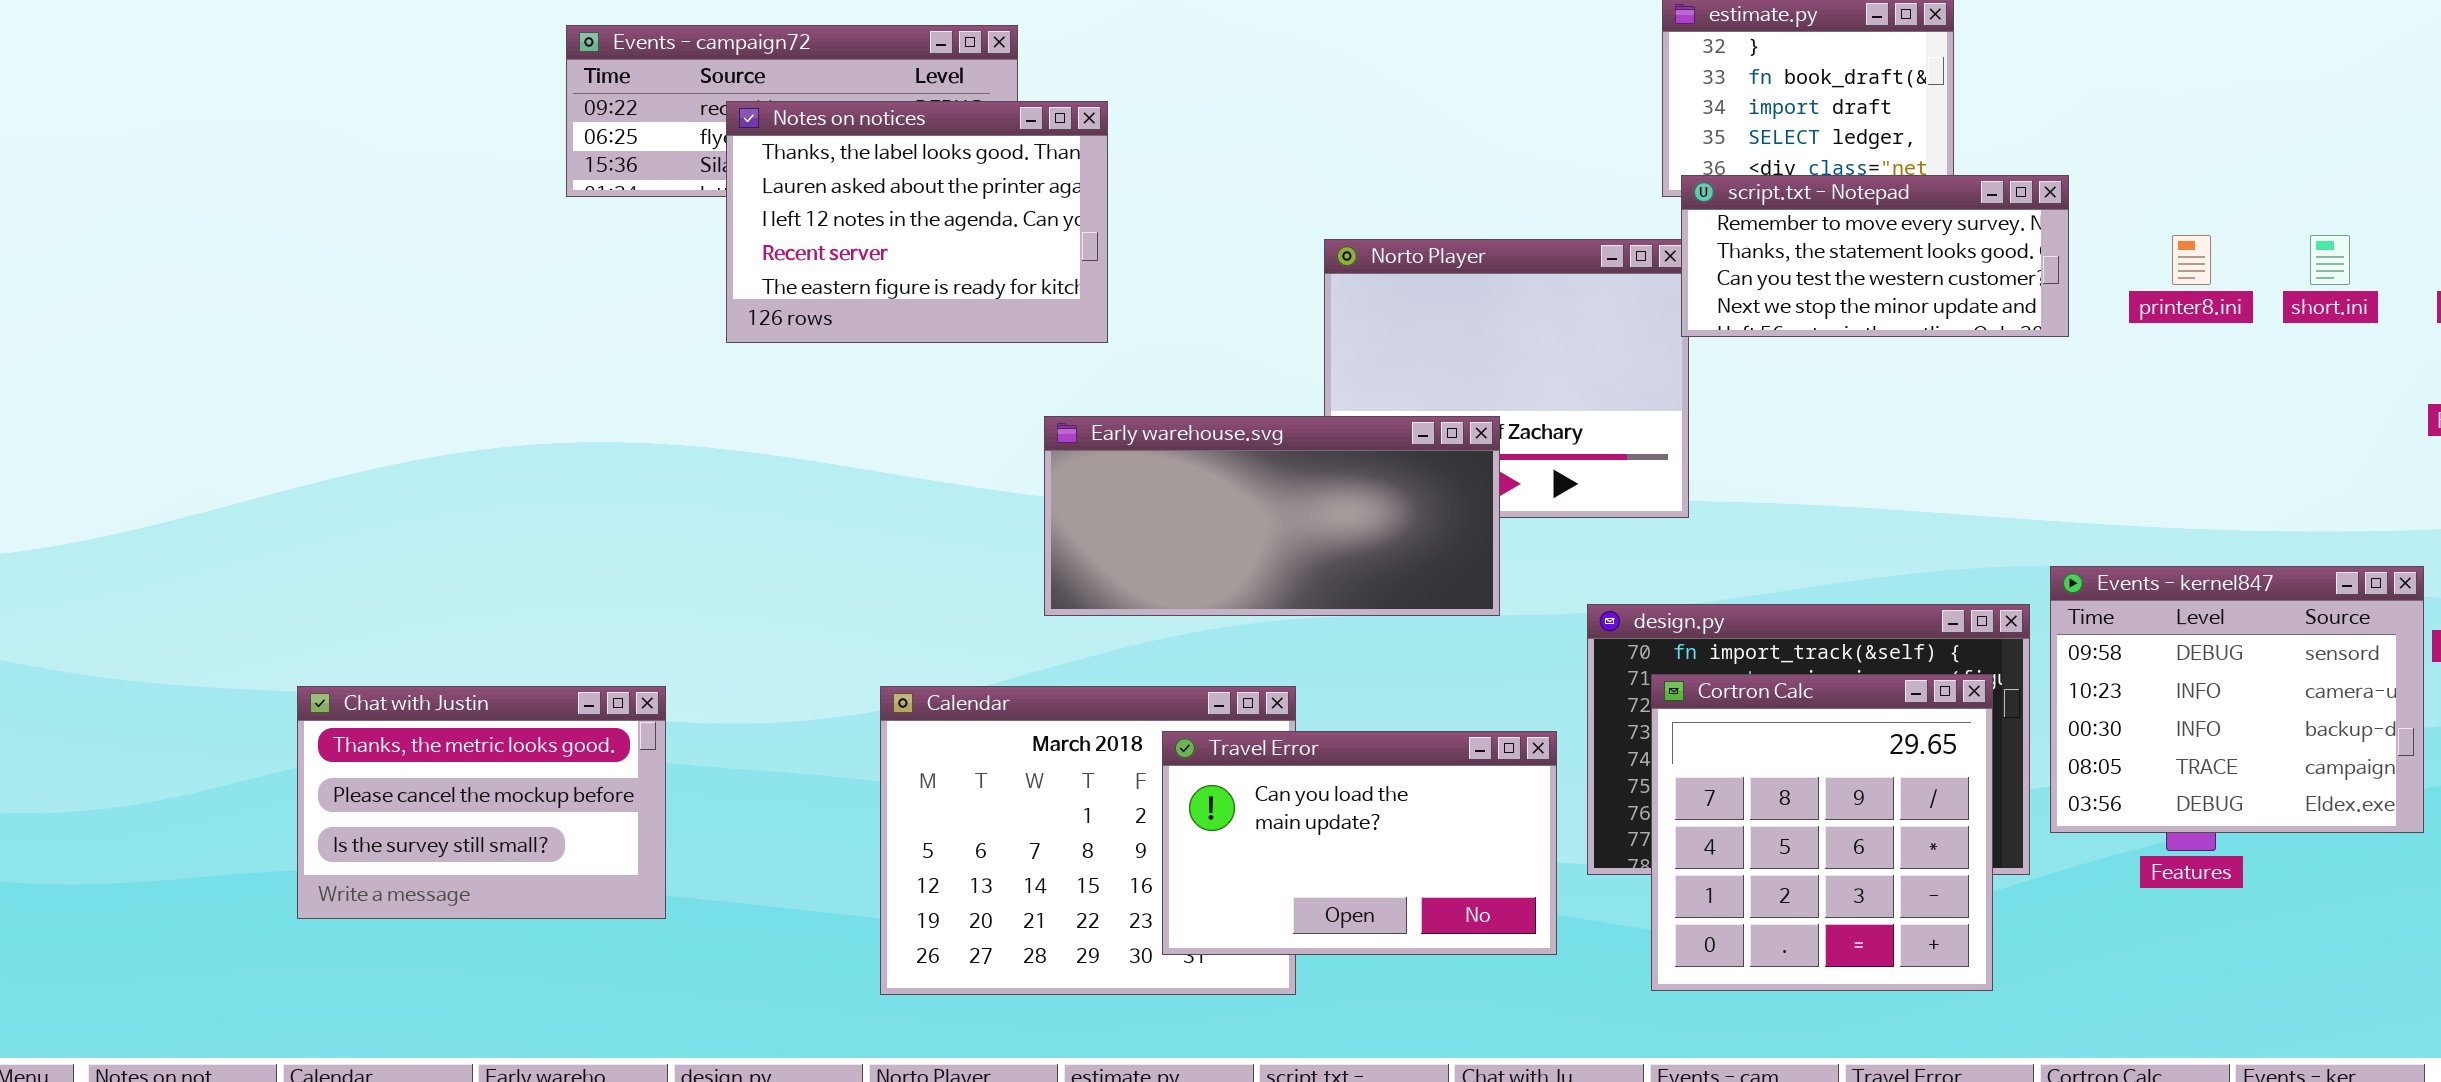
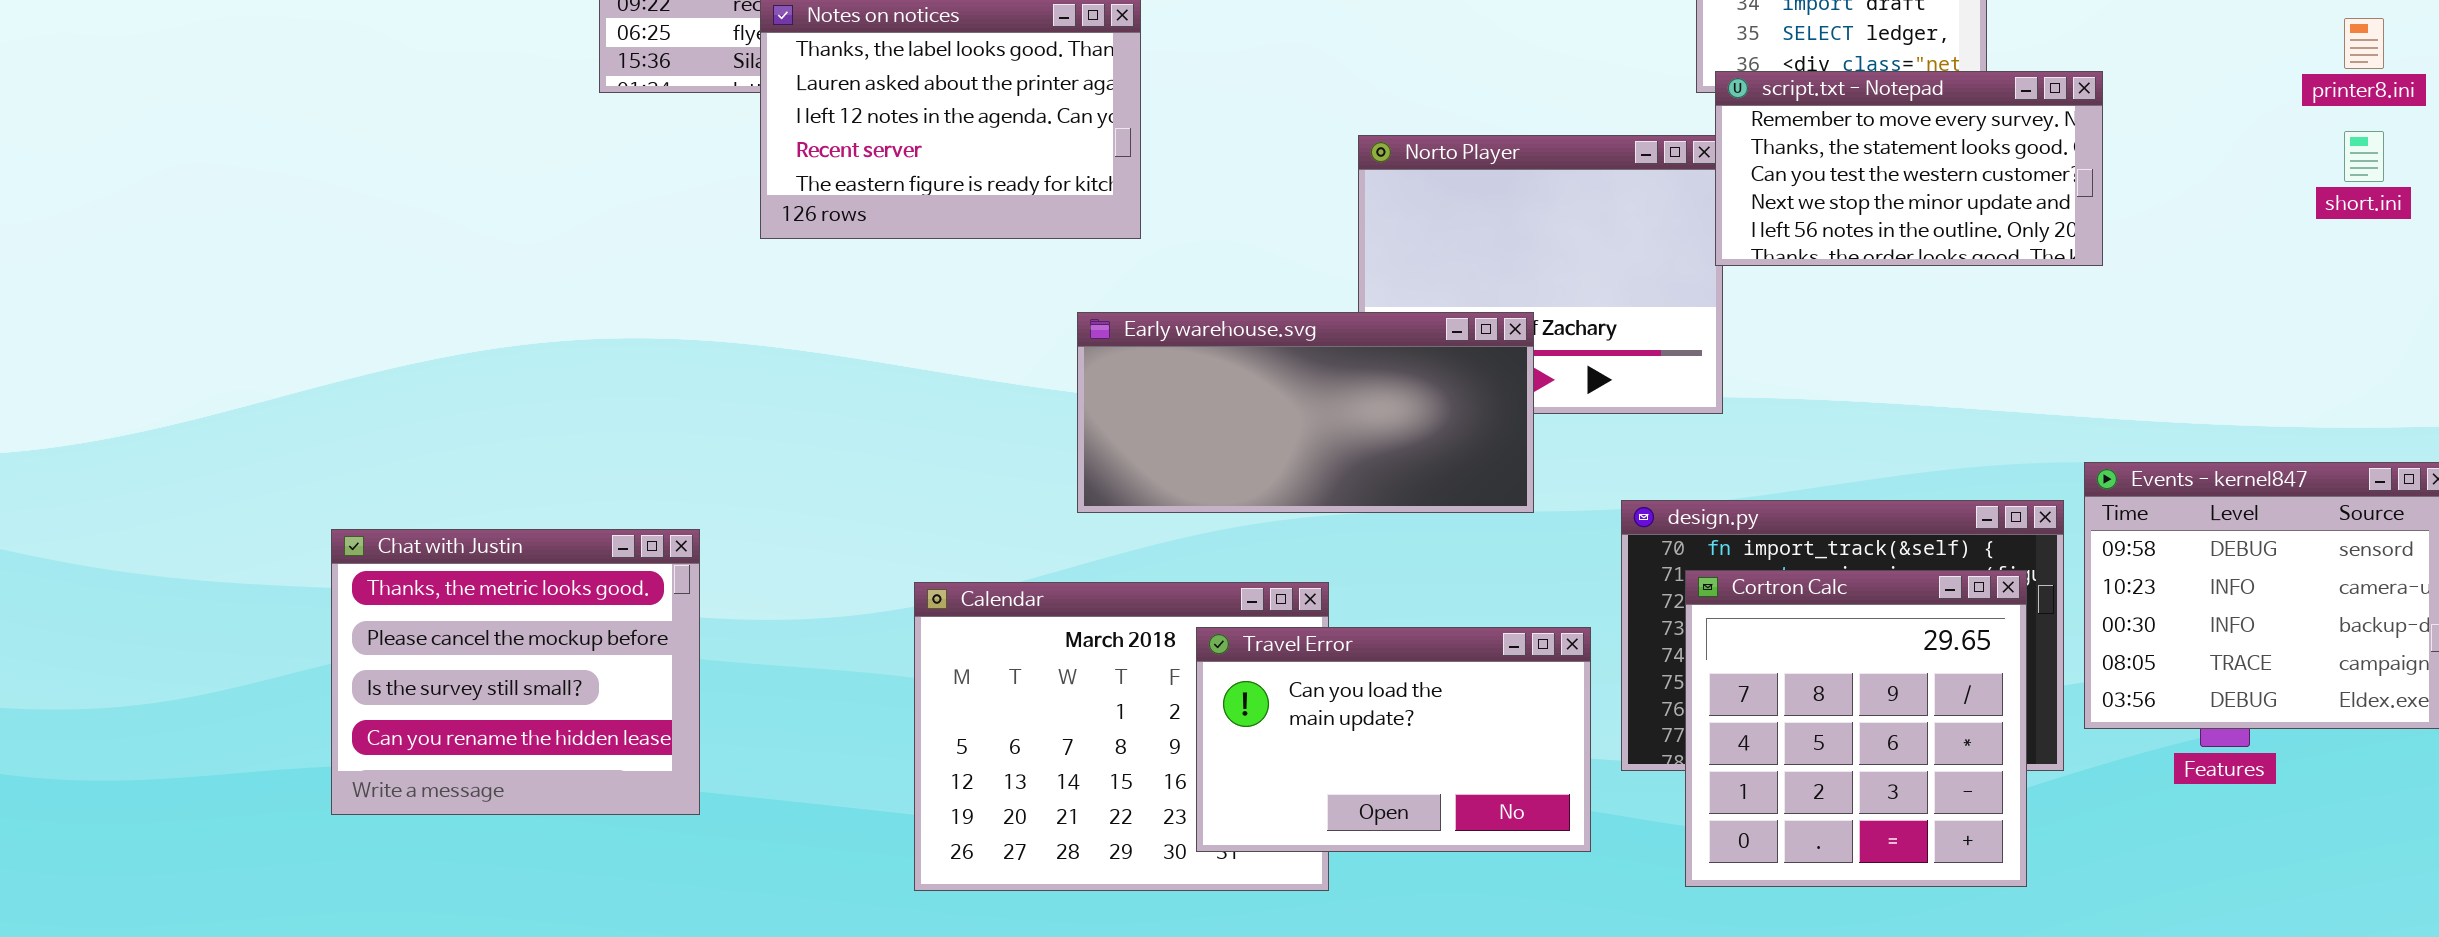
script.txt - Notepad: [1681,175,2069,337] -> [1715,71,2103,266], resized
printer8.ini: [2172,235,2211,285] -> [2344,18,2384,69], moved
Chat with Justin: [297,686,666,919] -> [331,529,700,815], resized

